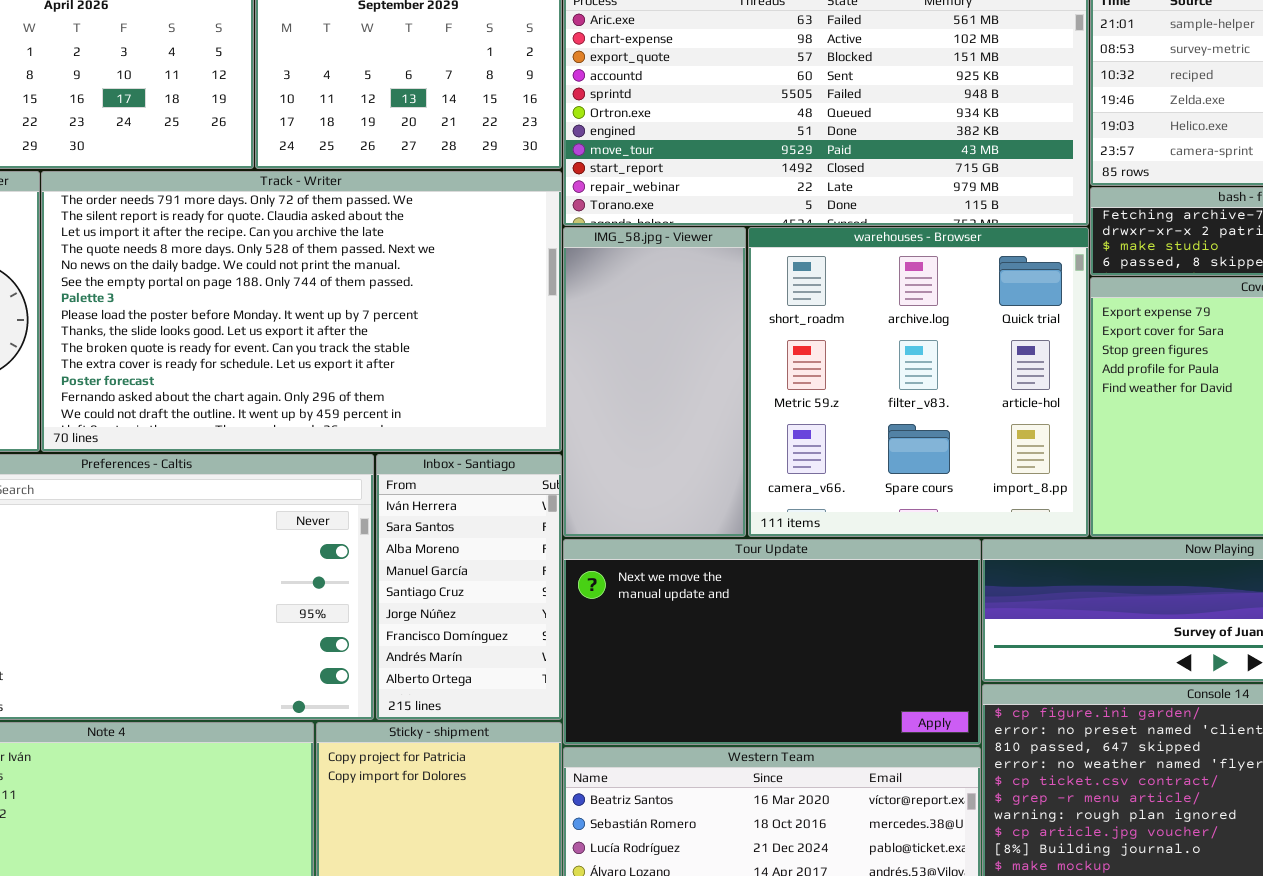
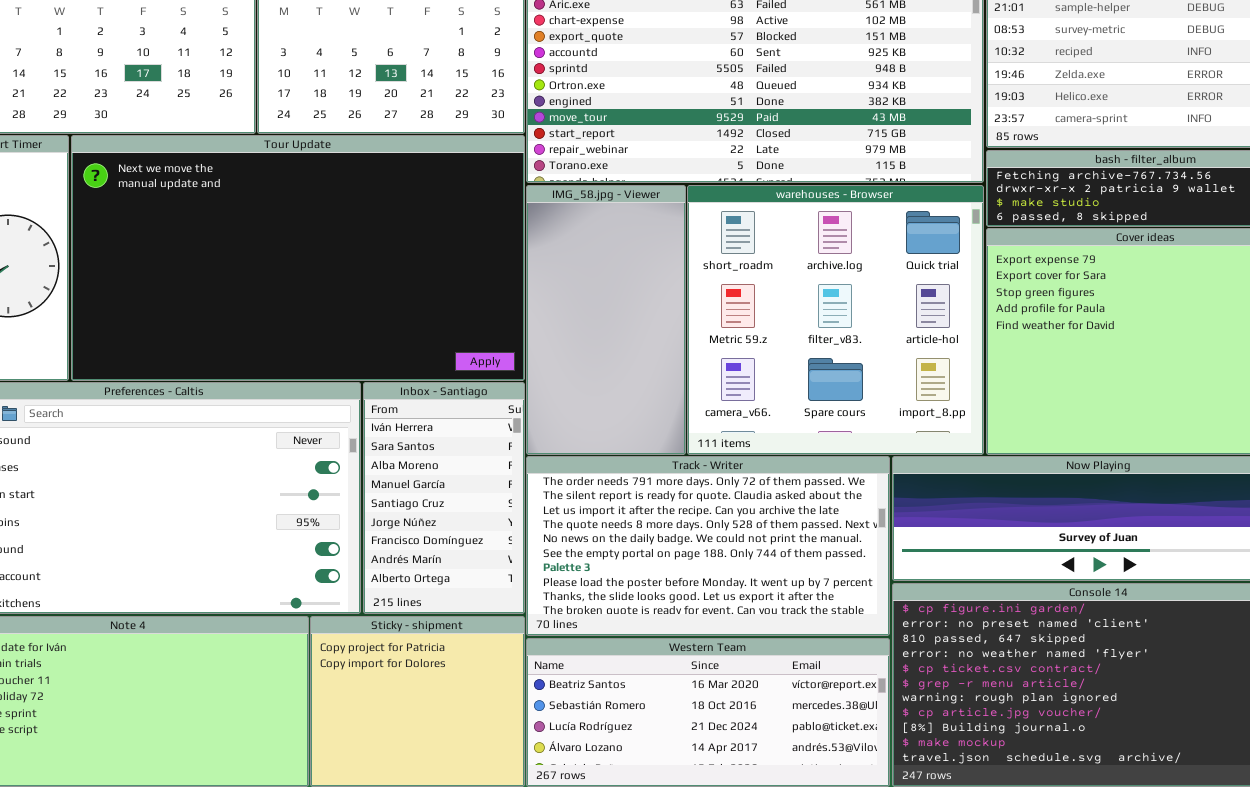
Track - Writer: [41,171,562,452] -> [526,456,890,636], moved, resized
Tour Update: [563,539,981,745] -> [71,135,525,381], moved, resized

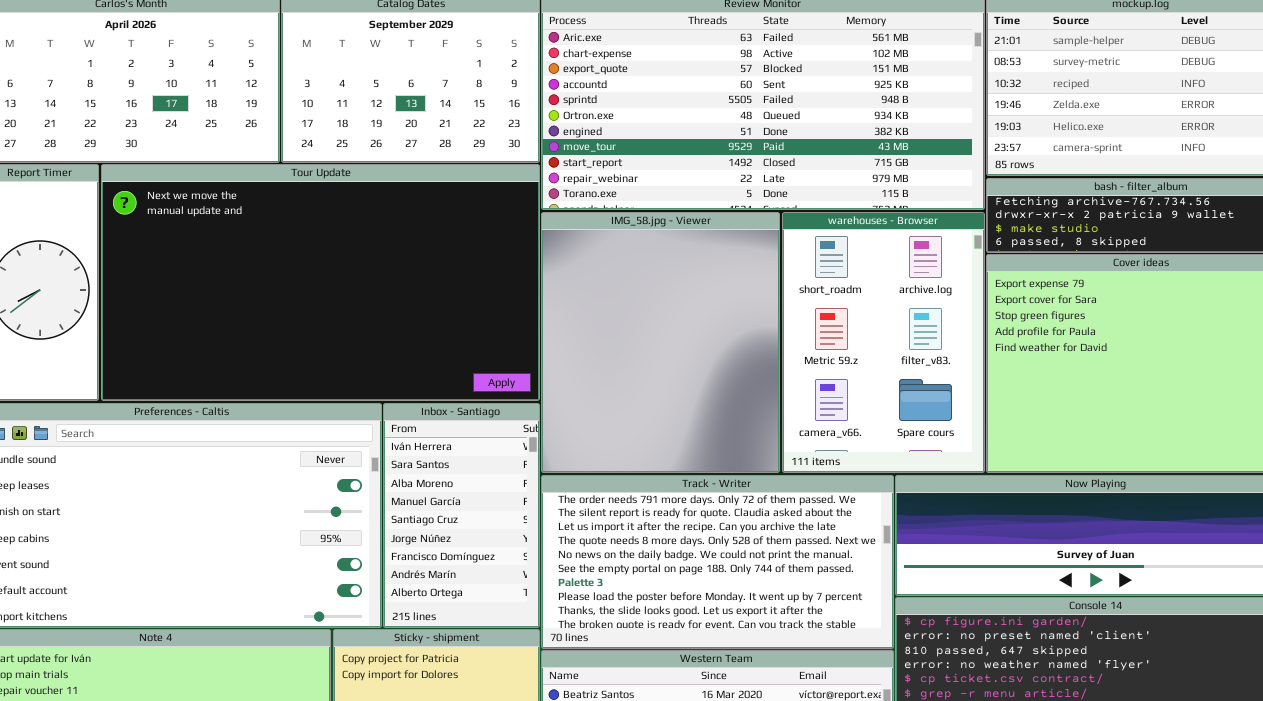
IMG_58.jpg - Viewer: [526,185,686,455] -> [541,212,780,473], resized
warehouses - Browser: [687,185,984,455] -> [782,212,985,473], resized

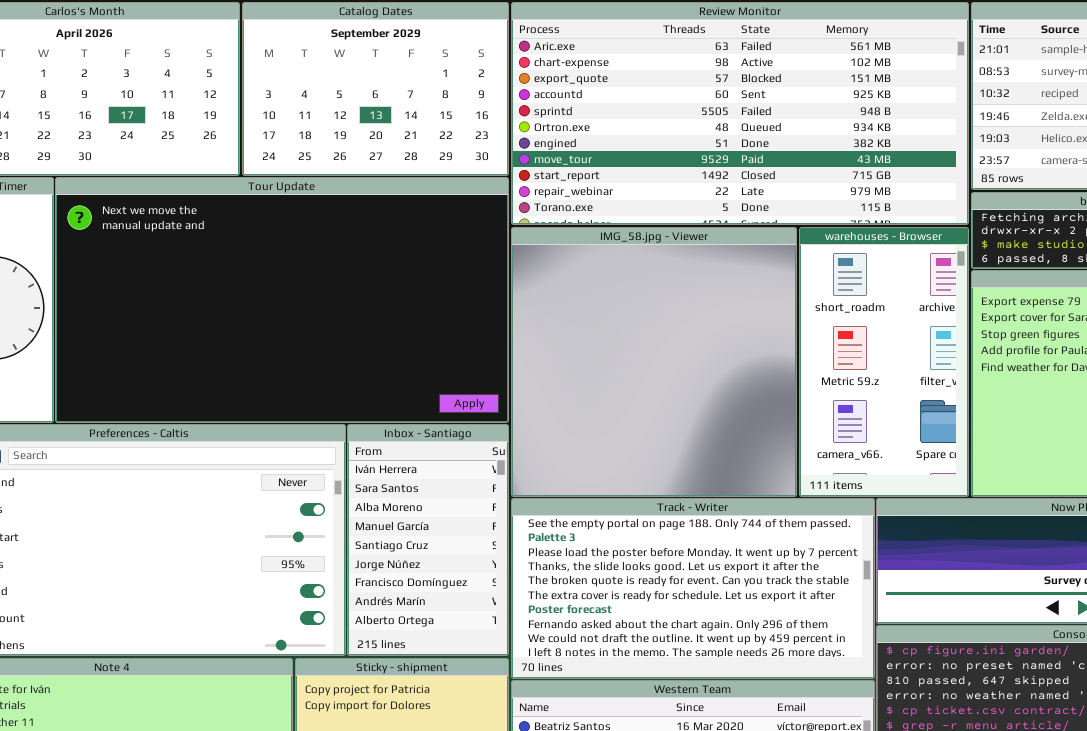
IMG_58.jpg - Viewer: [541,212,780,473] -> [511,227,797,497], resized
warehouses - Browser: [782,212,985,473] -> [799,227,969,497], resized
Track - Writer: [541,475,894,649] -> [511,498,875,679], scrolled down 5 rows

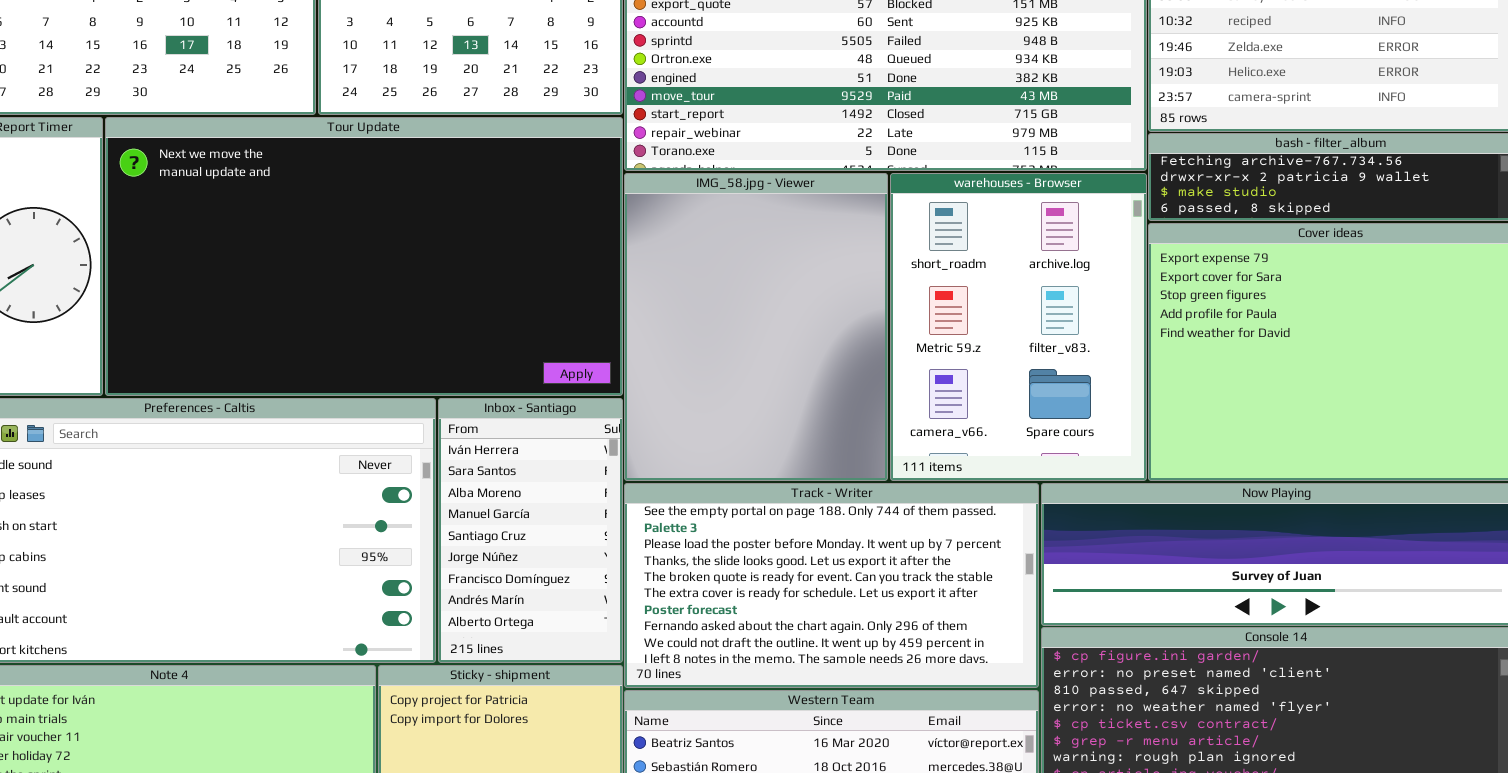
IMG_58.jpg - Viewer: [511,227,797,497] -> [624,173,888,481], resized
warehouses - Browser: [799,227,969,497] -> [890,173,1147,481], resized

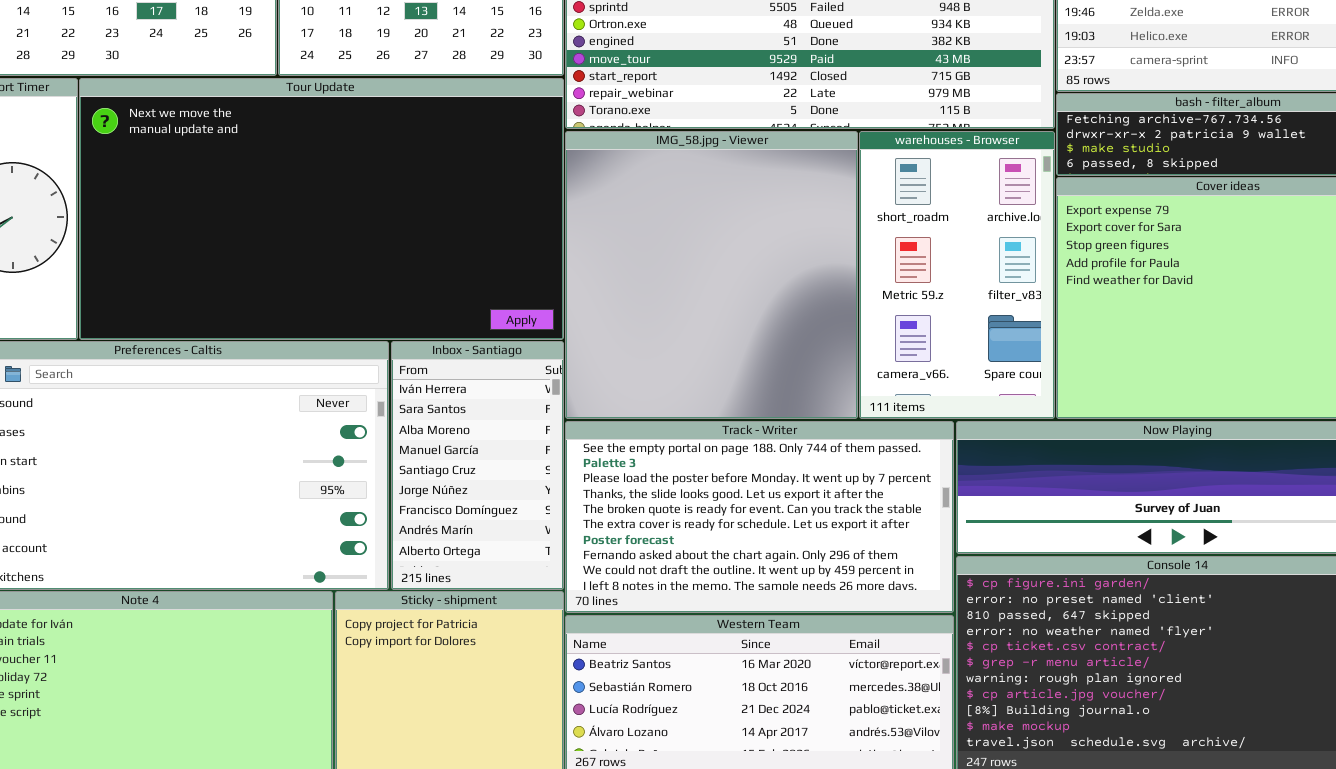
IMG_58.jpg - Viewer: [624,173,888,481] -> [565,131,858,419], resized
warehouses - Browser: [890,173,1147,481] -> [859,131,1055,419], resized

